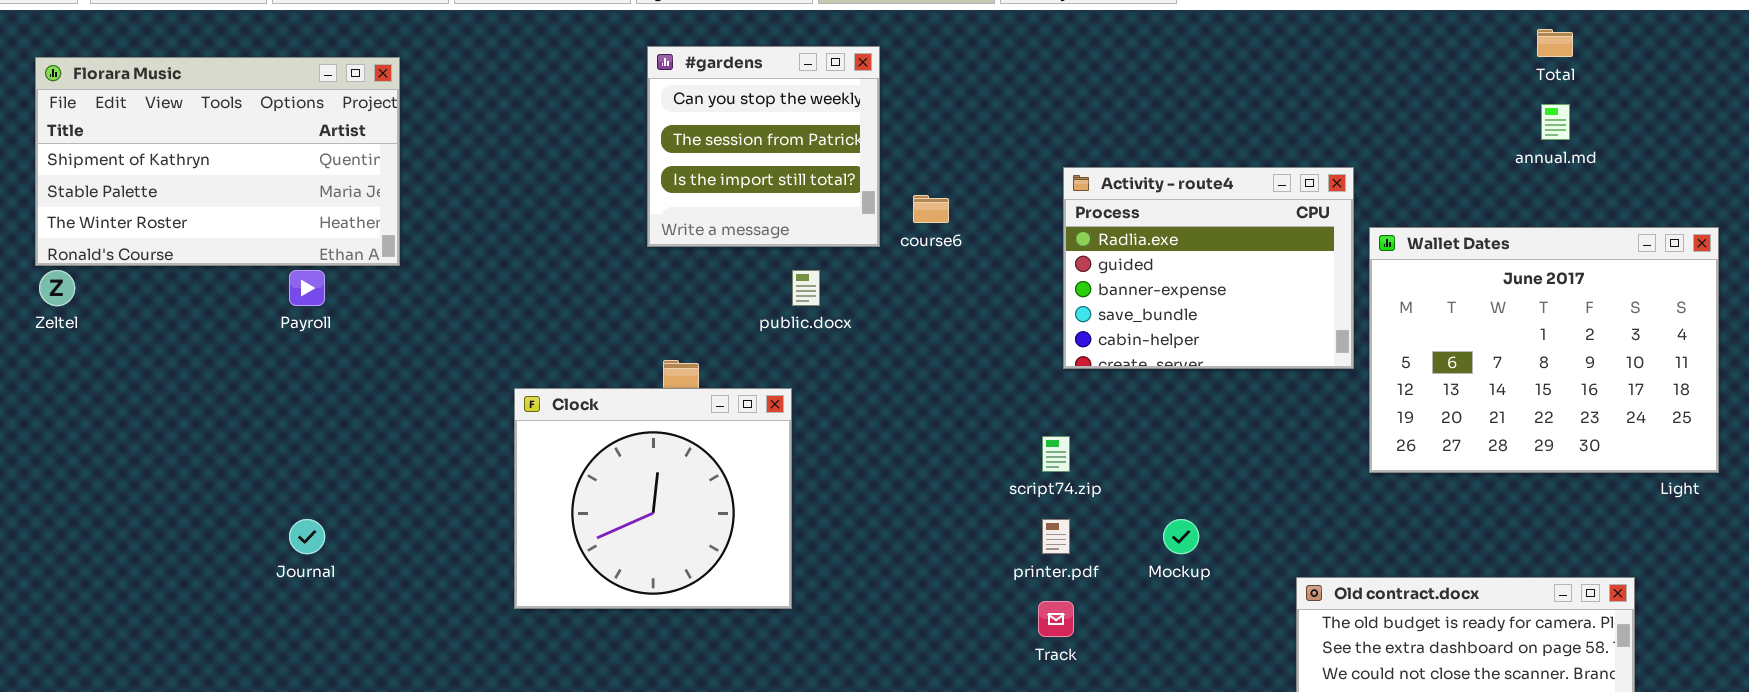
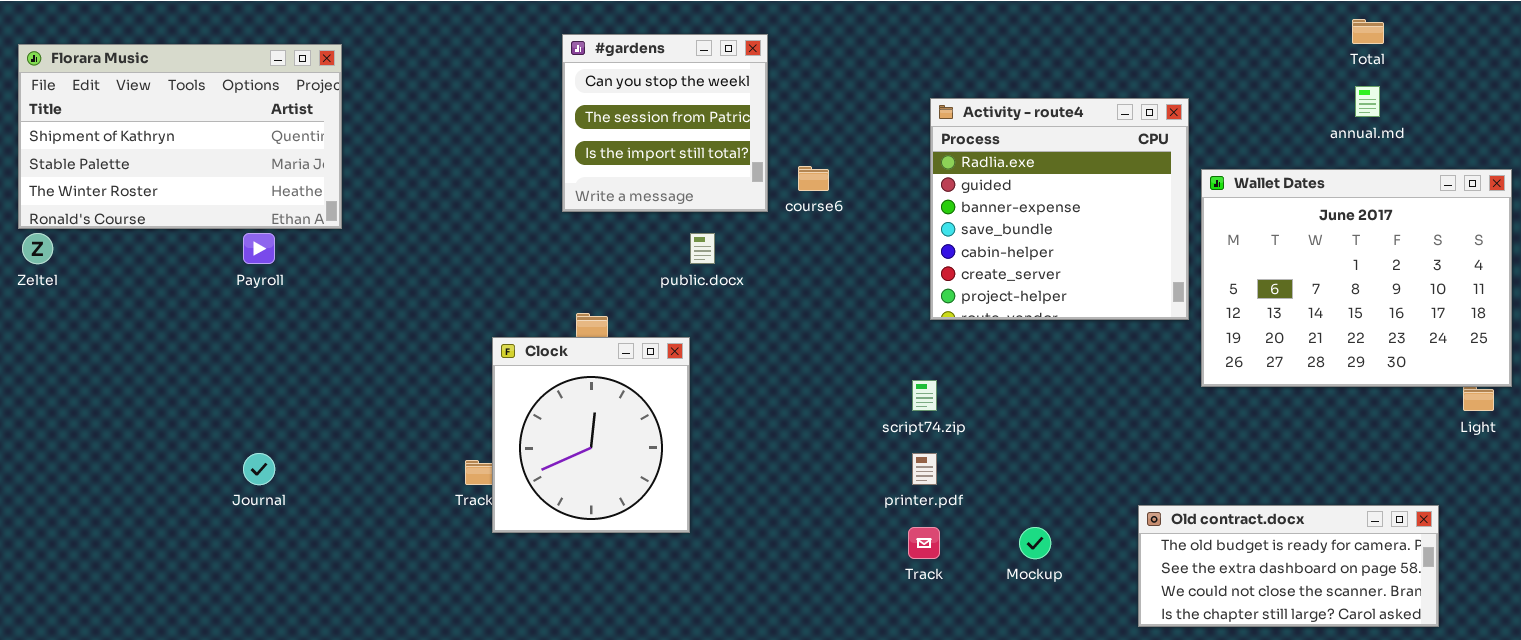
Activity - route4: [1063,167,1354,369] -> [930,98,1189,320], resized
Wallet Dates: [1369,227,1719,473] -> [1201,169,1512,387], moved
Clock: [514,388,792,609] -> [492,337,690,533], resized
Mockup: [1163,519,1199,554] -> [1019,527,1051,559], moved

